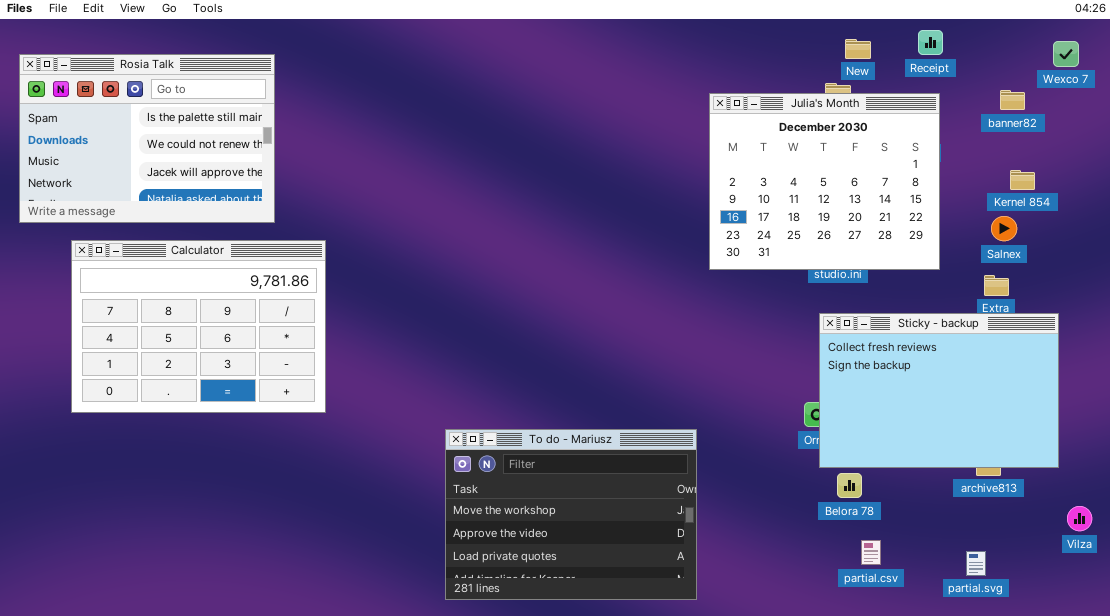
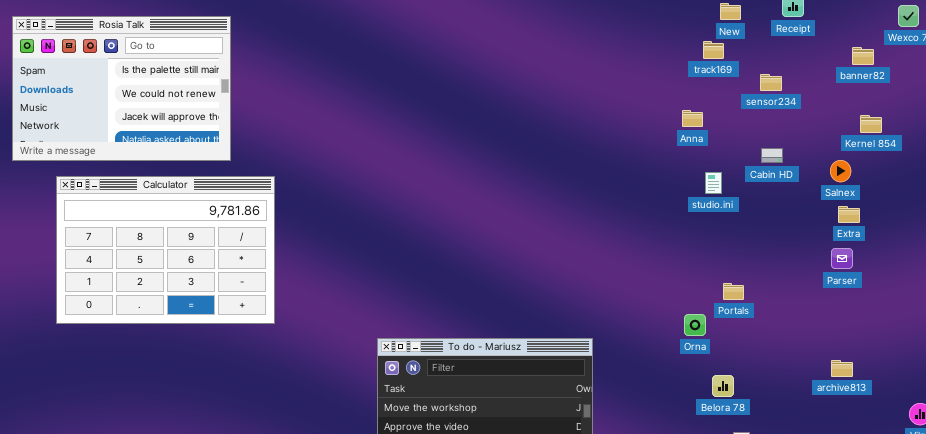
Julia's Month: [709,93,940,270] -> none, closed
Salnex: [991,216,1017,241] -> [830,160,851,182], moved
Sticky - backup: [819,313,1059,468] -> none, closed

